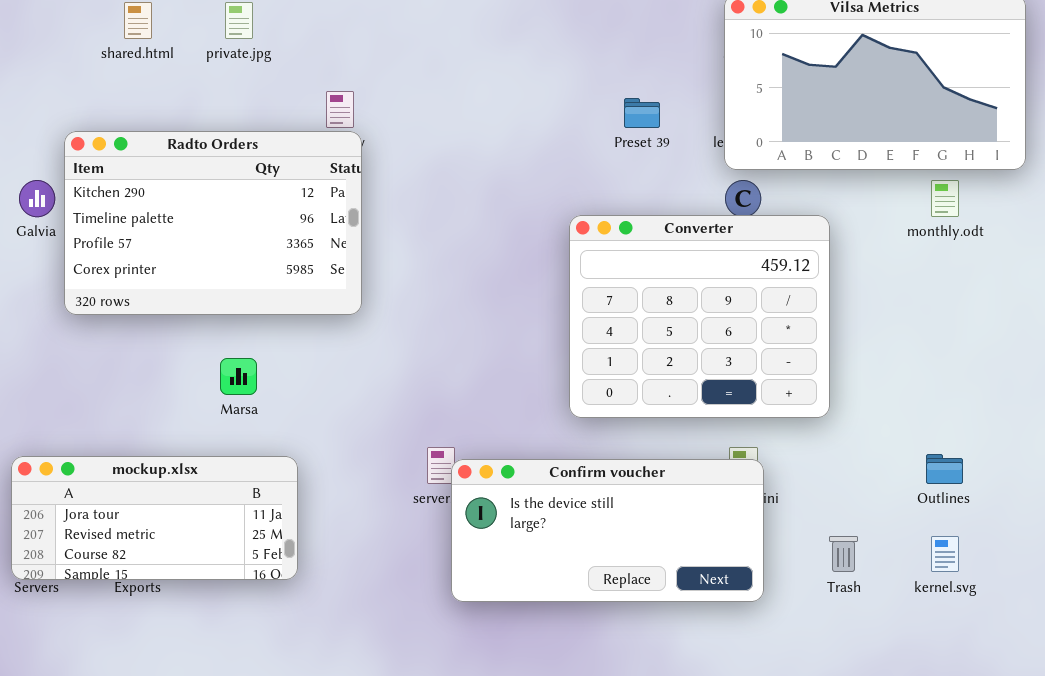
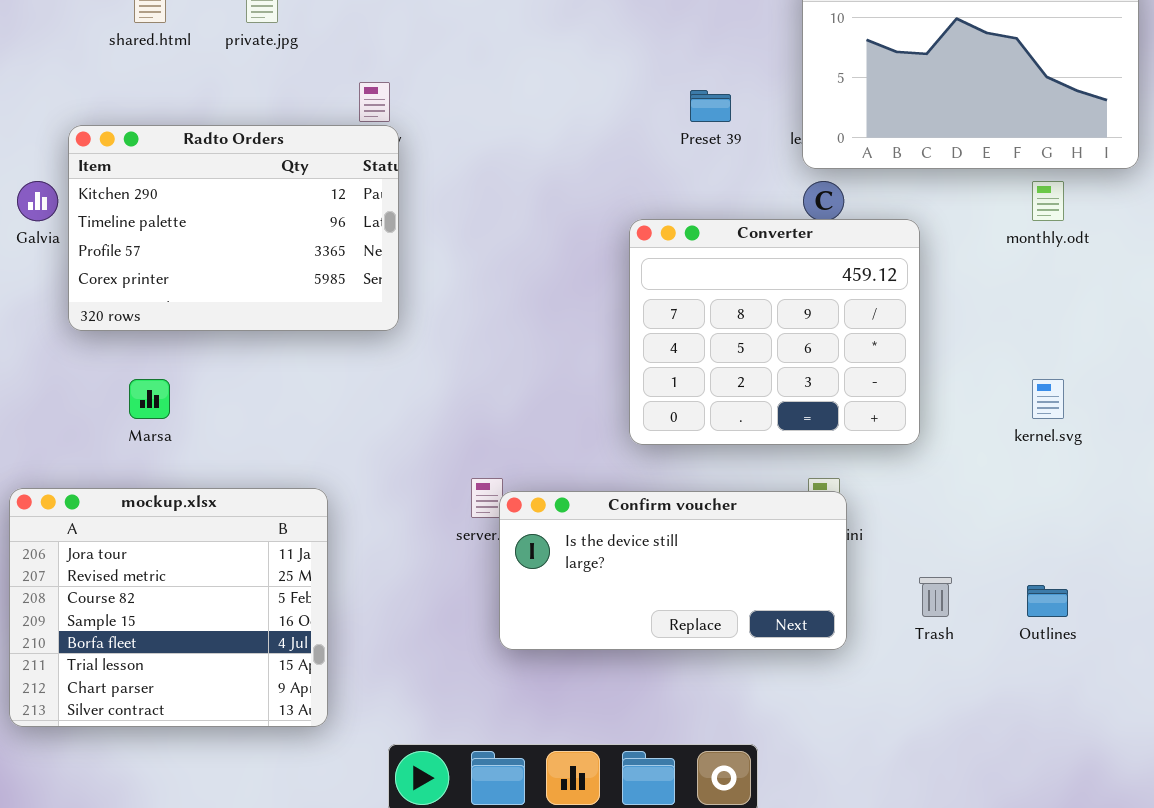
Marsa: [220,358,257,395] -> [129,379,170,419], moved
Outlines: [926,454,963,484] -> [1027,585,1068,617], moved
mockup.xlsx: [11,456,298,580] -> [9,488,328,727], resized
kernel.svg: [931,536,959,572] -> [1032,379,1064,419], moved

